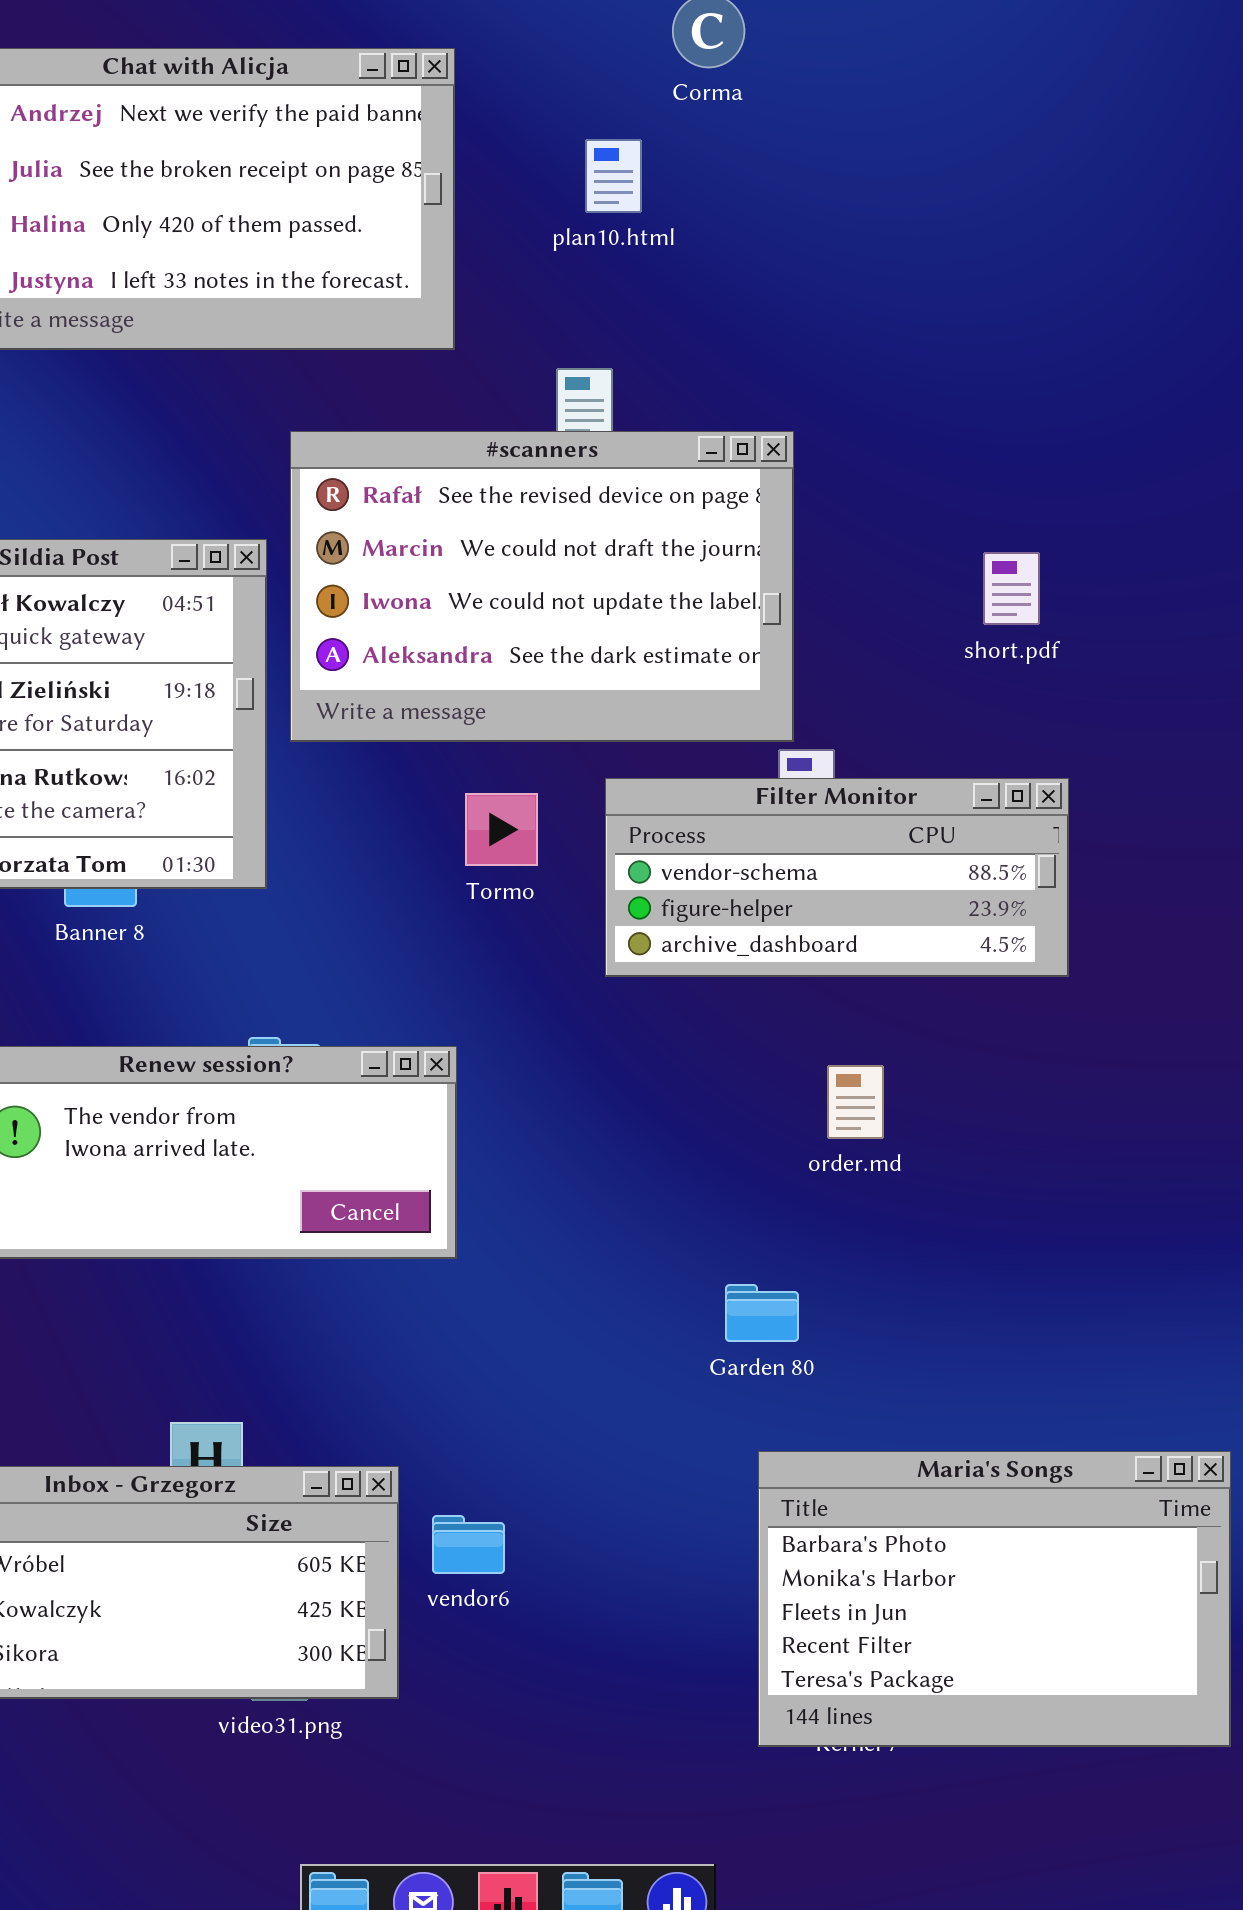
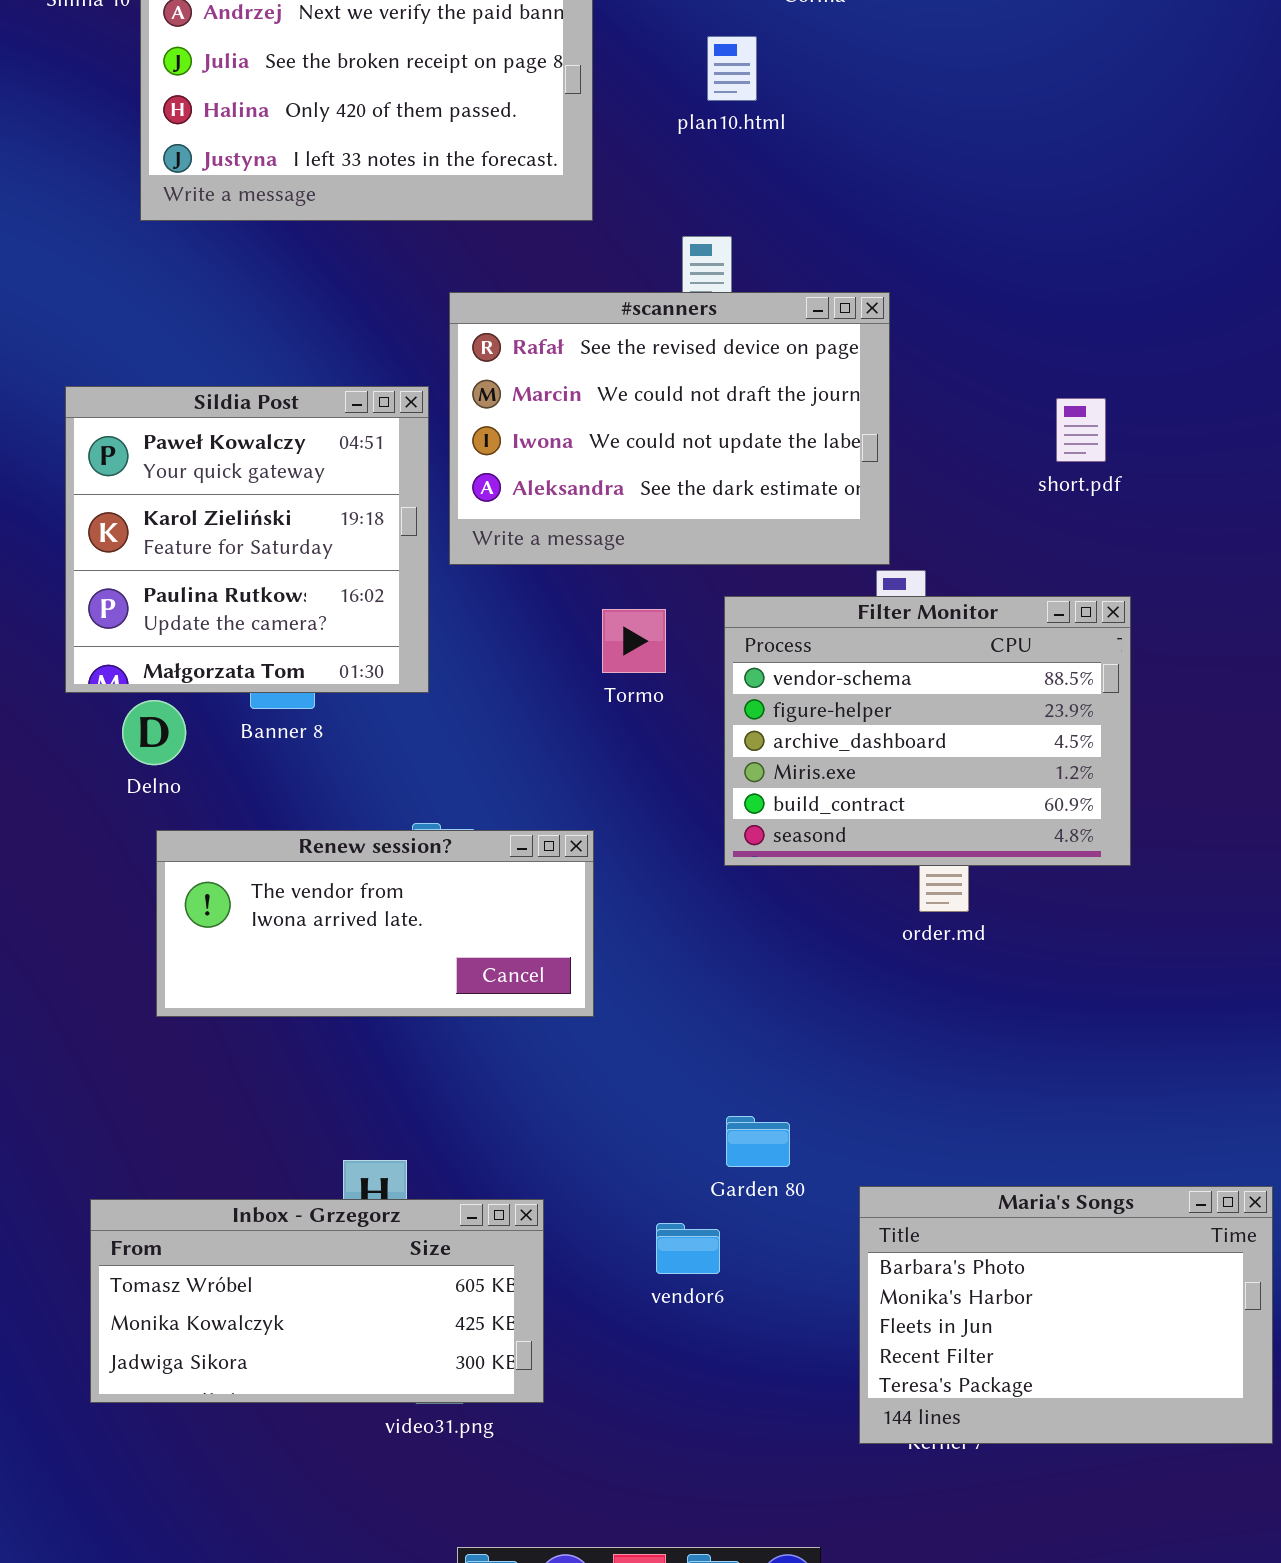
Filter Monitor: [605,778,1069,977] -> [724,596,1131,866], resized
Garden 80: [725,1284,799,1342] -> [726,1116,790,1167], moved
vendor6: [432,1515,505,1574] -> [656,1223,720,1274], moved

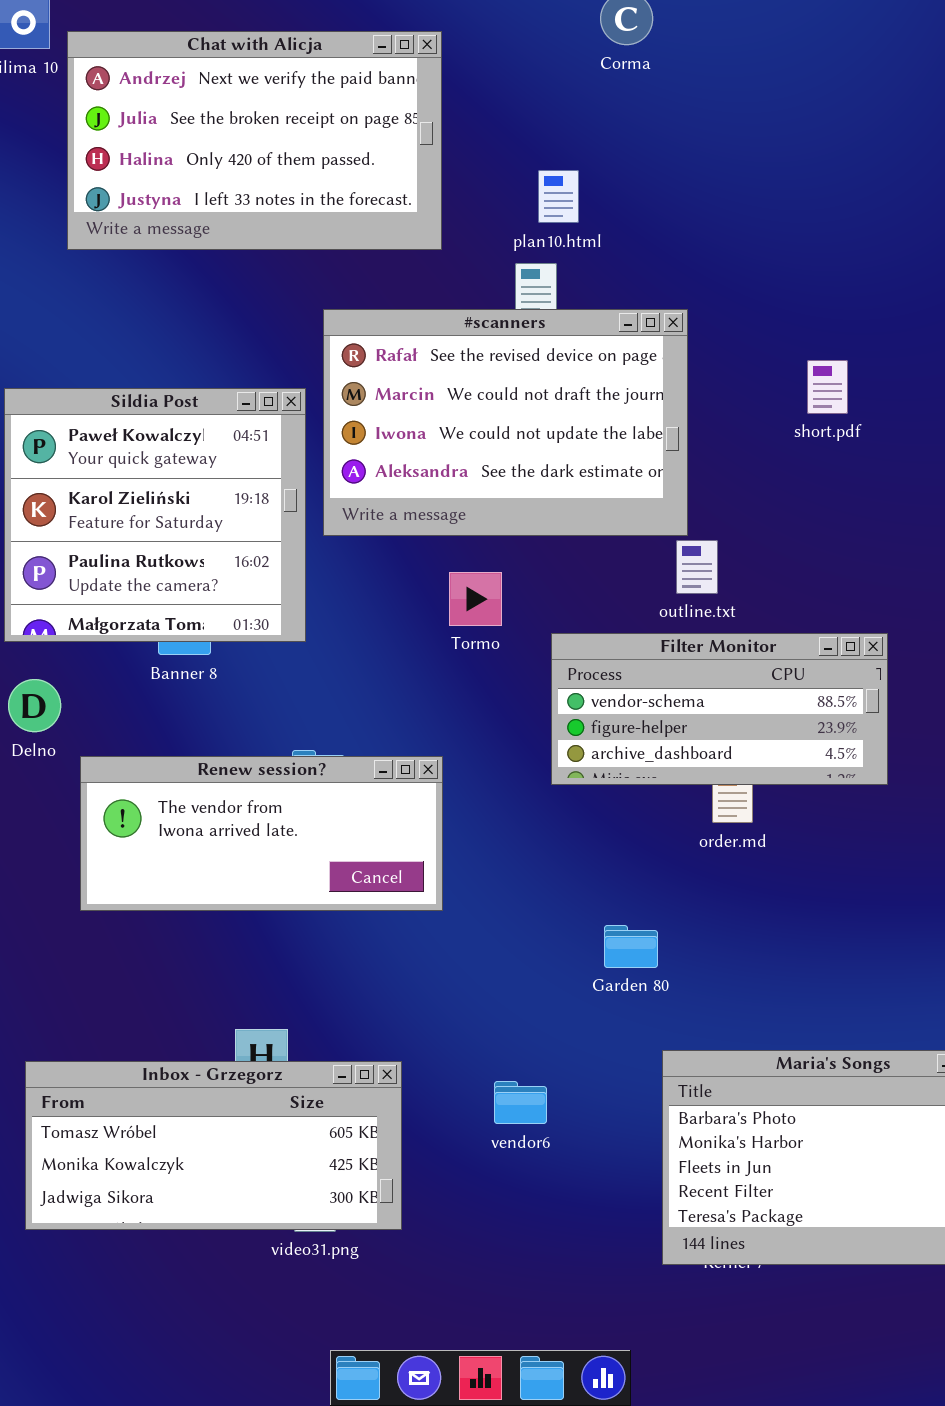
plan10.html: [707,36,757,101] -> [538,170,579,223], moved
short.pdf: [1056,398,1106,462] -> [807,360,848,414], moved
Filter Monitor: [724,596,1131,866] -> [551,633,888,785], resized
Delno: [122,700,186,765] -> [8,679,61,732], moved
Garden 80: [726,1116,790,1167] -> [604,925,658,968], moved

